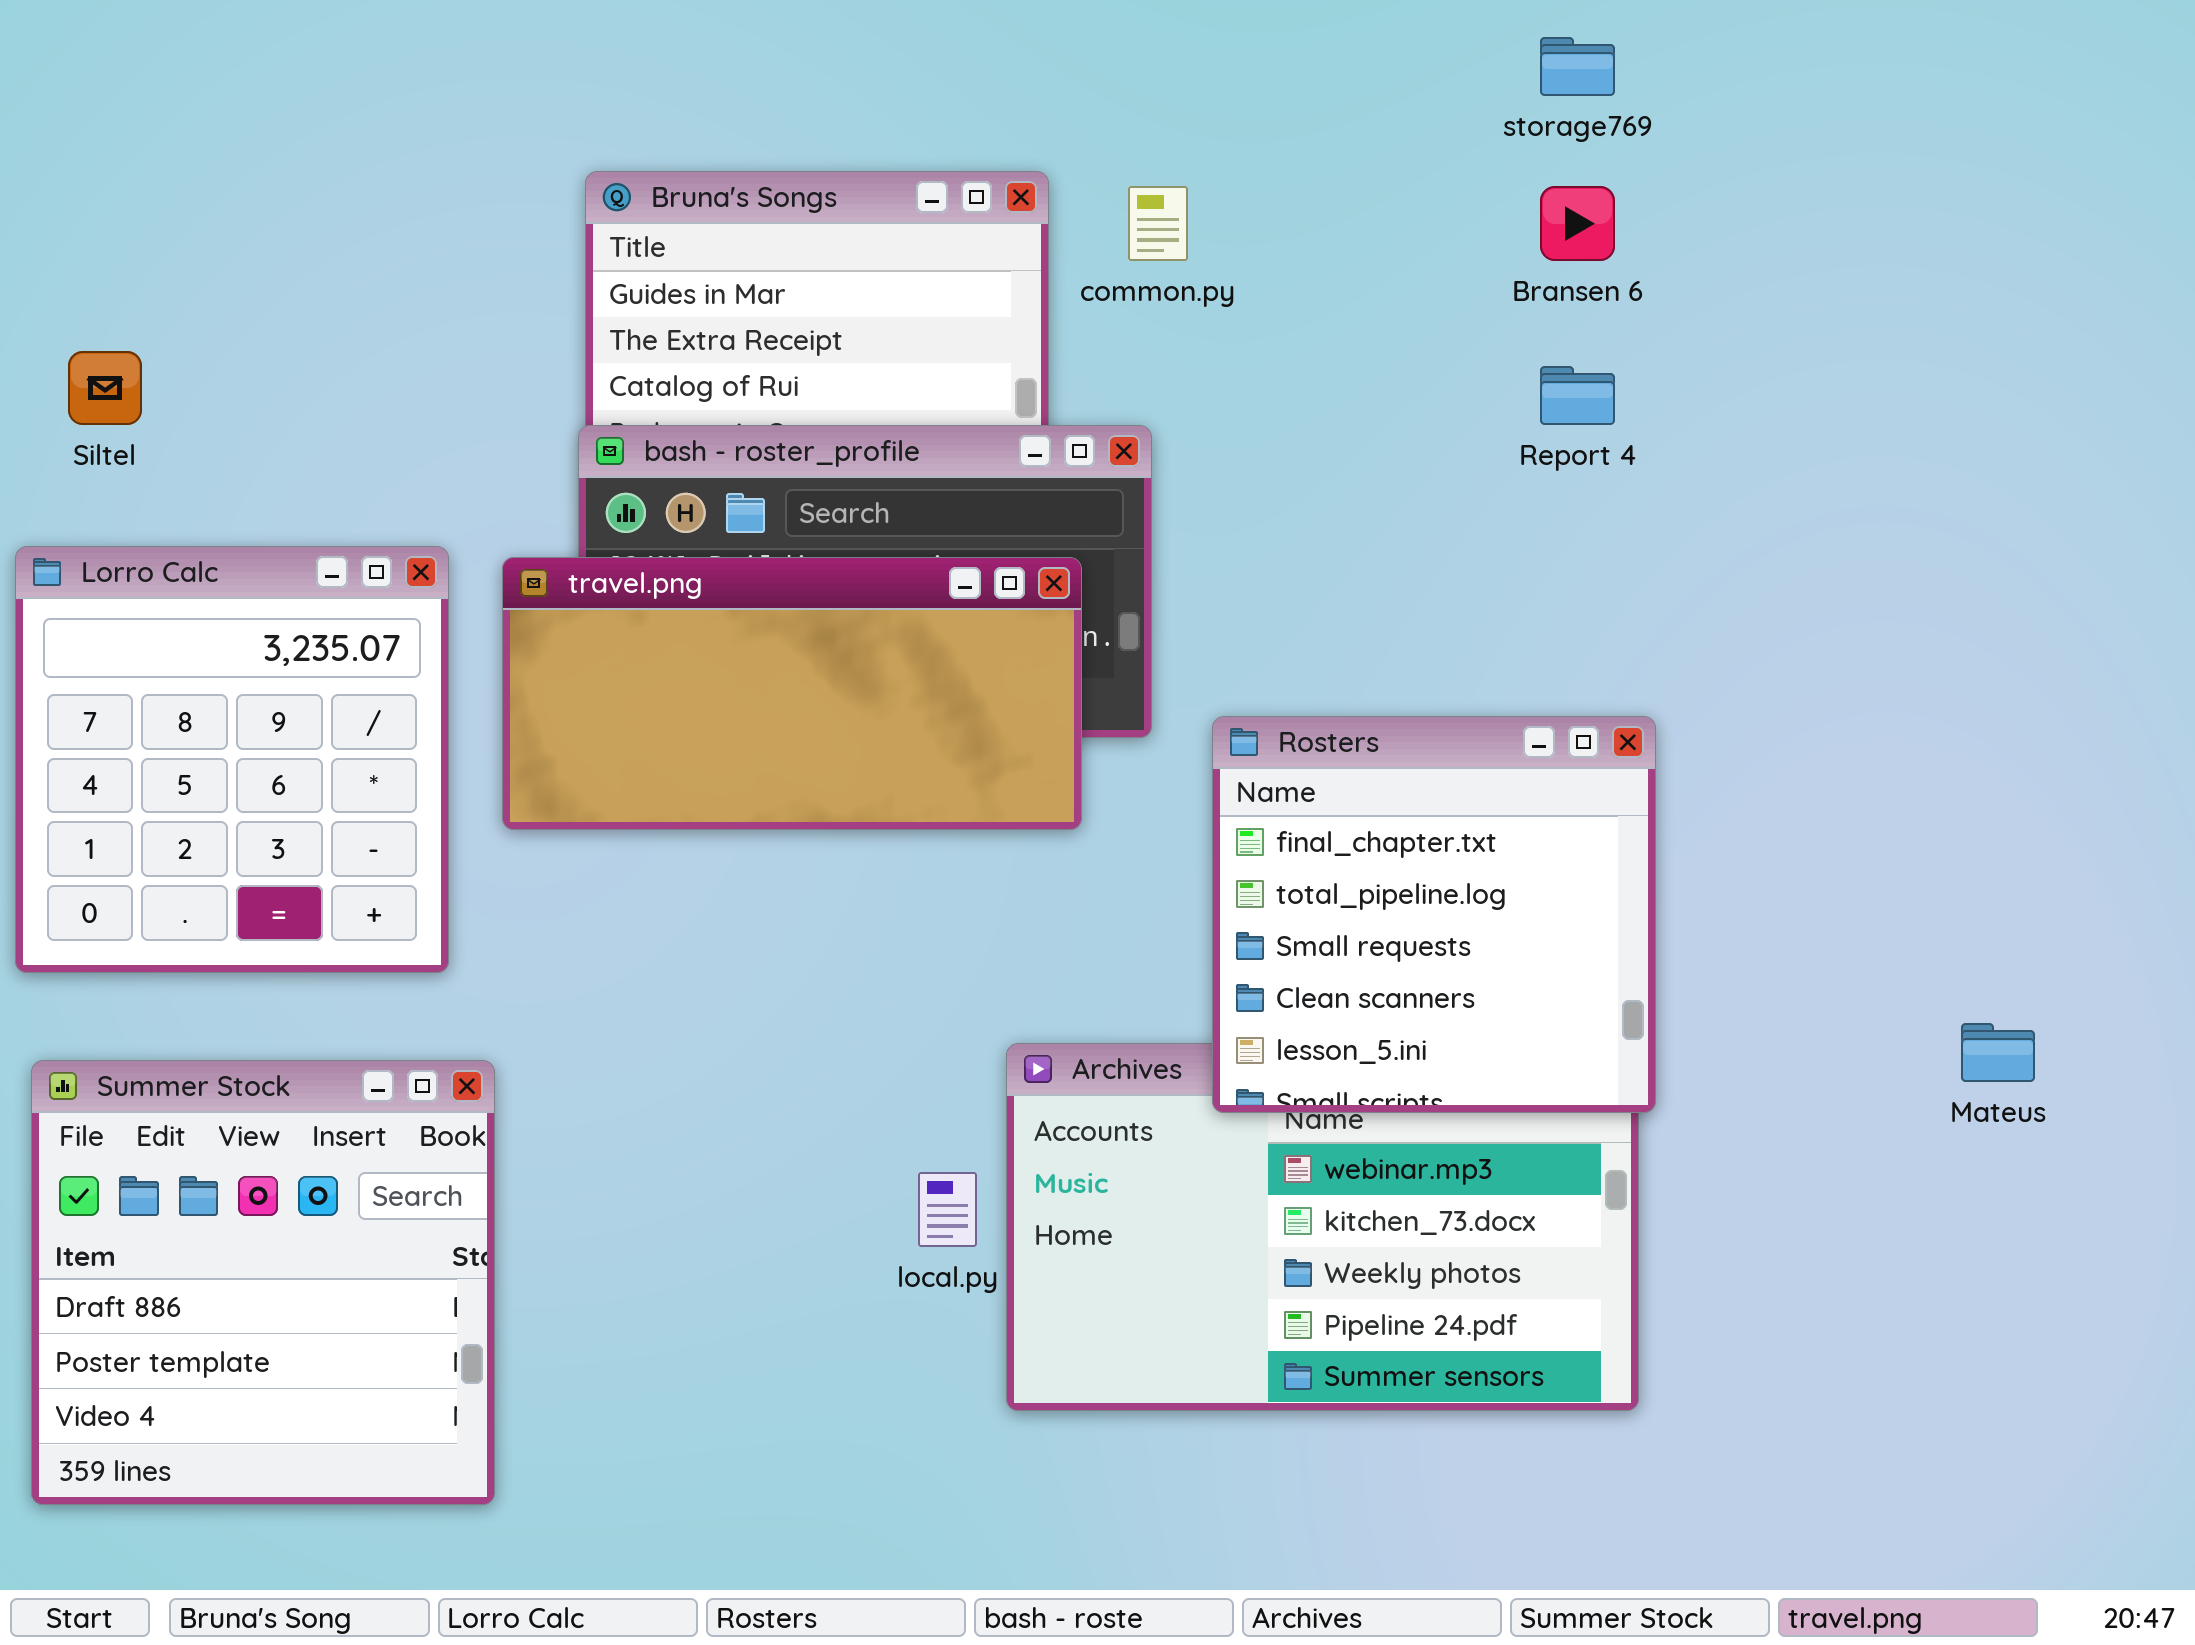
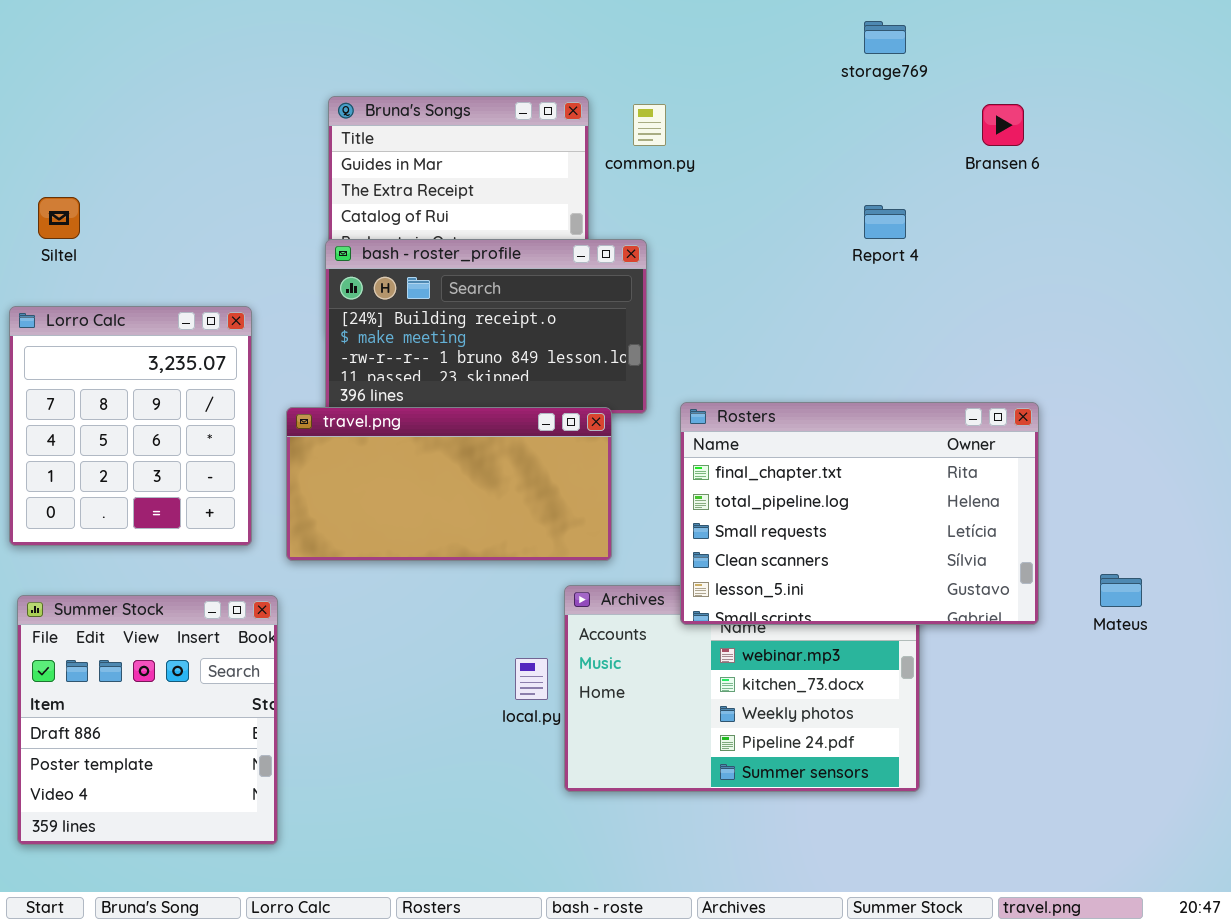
Bransen 6: [1540,186,1615,261] -> [982,104,1024,146], moved
travel.png: [502,557,1082,830] -> [286,407,612,561], moved
Rosters: [1212,716,1656,1113] -> [680,402,1039,625], resized

